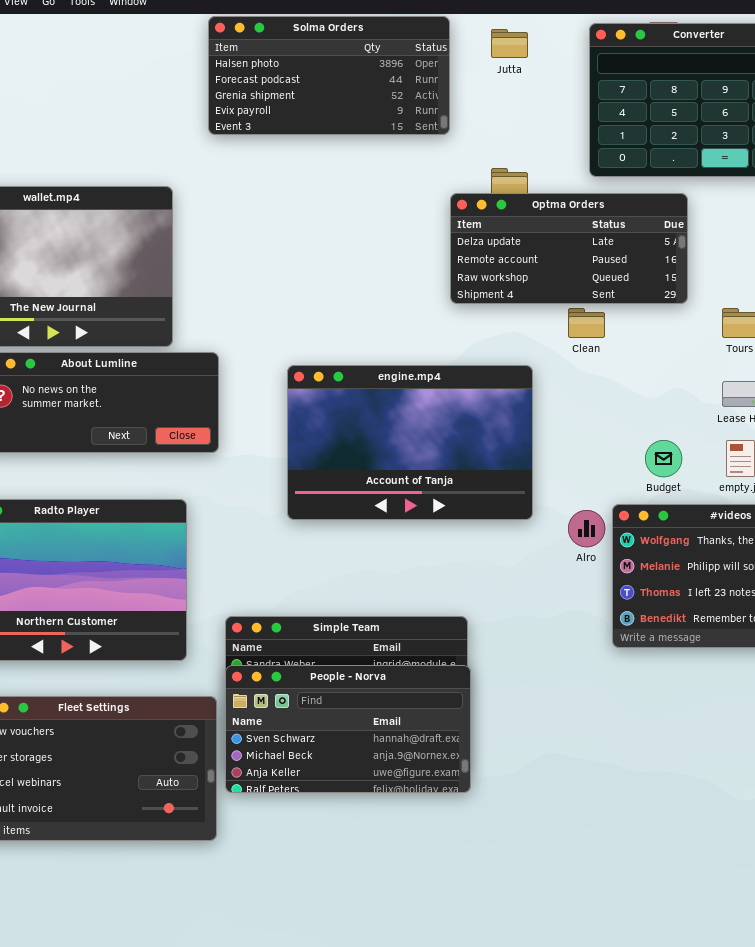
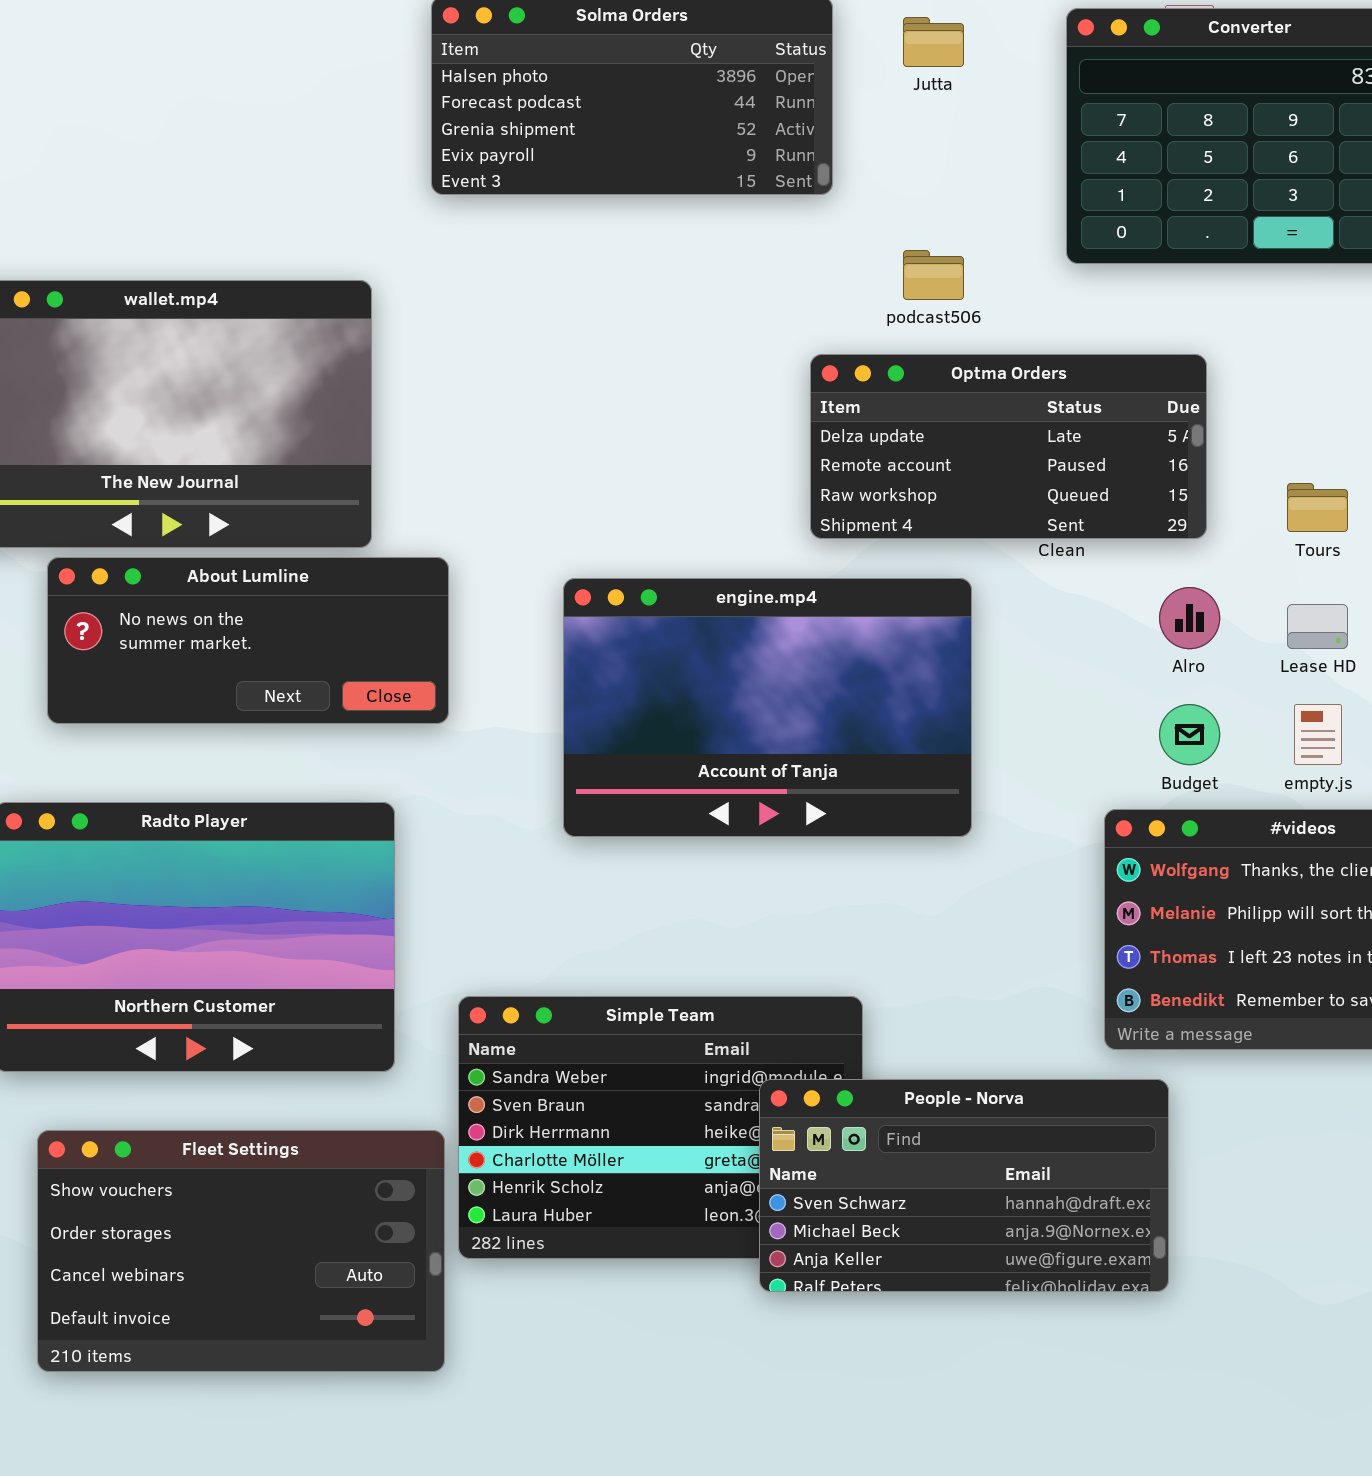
Optma Orders: [450,193,688,304] -> [810,354,1207,539], moved
Alro: [568,510,605,547] -> [1159,587,1220,649], moved
People - Norva: [225,665,471,793] -> [759,1079,1169,1292], moved

